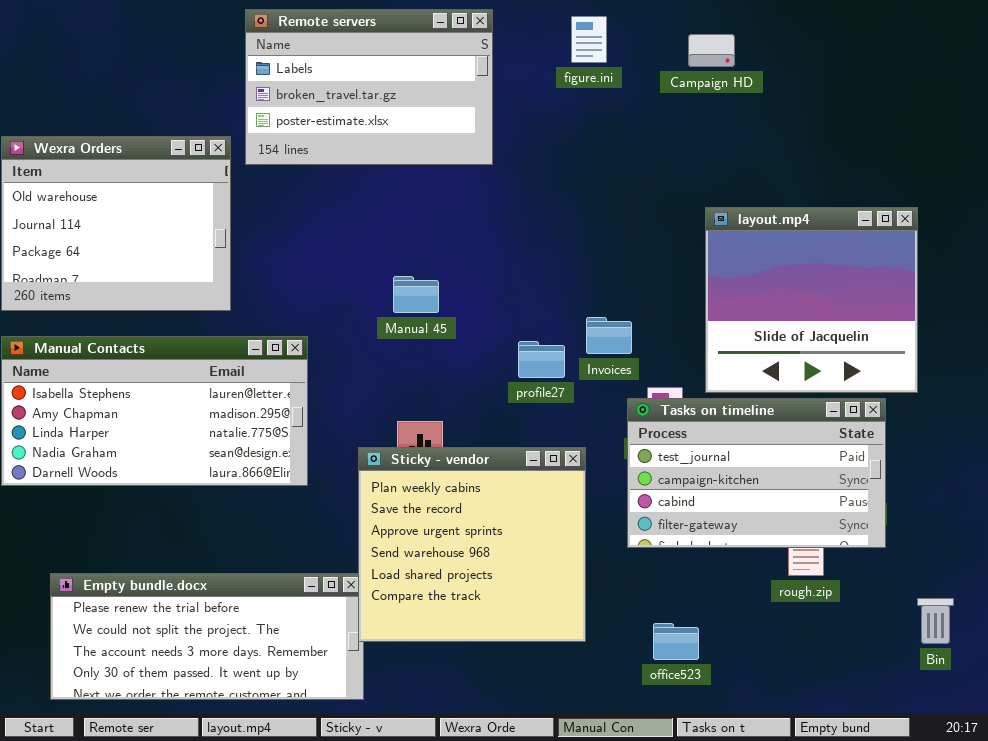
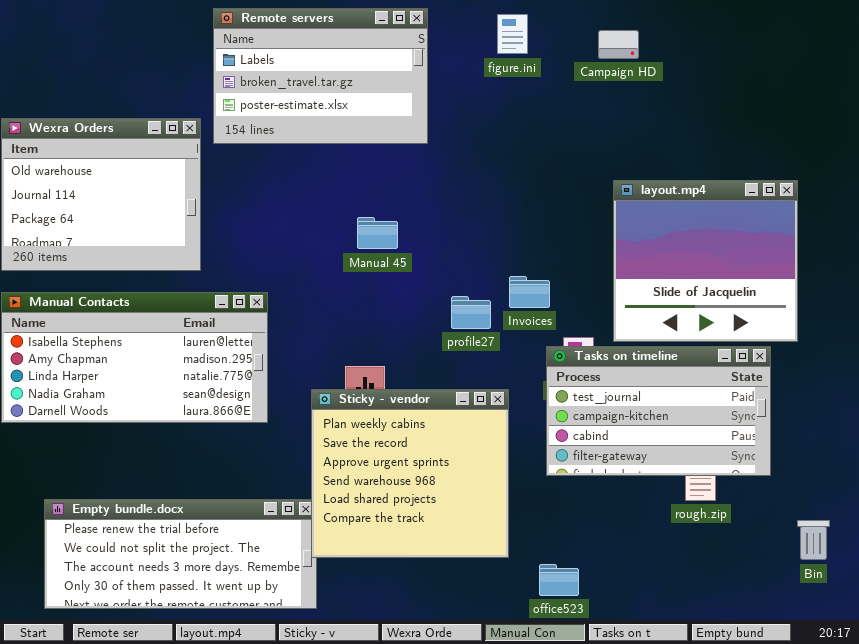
Manual 45: [393,276,439,313] -> [357,217,398,249], moved
office523: [653,623,699,660] -> [539,564,579,596], moved

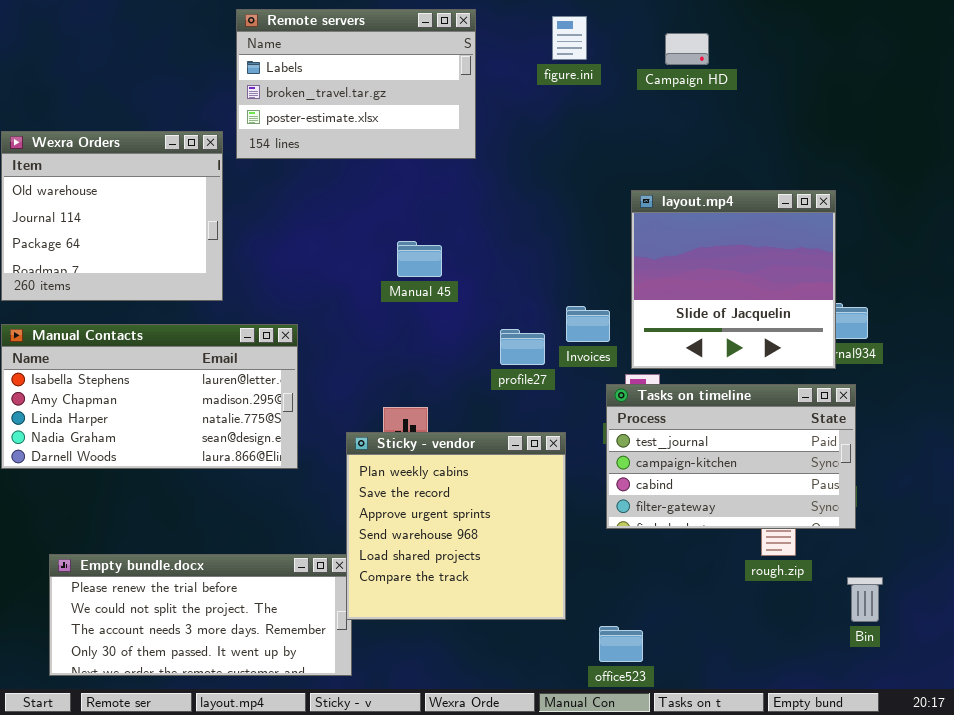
layout.mp4: [613,180,798,342] -> [631,190,836,369], moved
Bin: [797,520,830,560] -> [847,577,883,622], moved

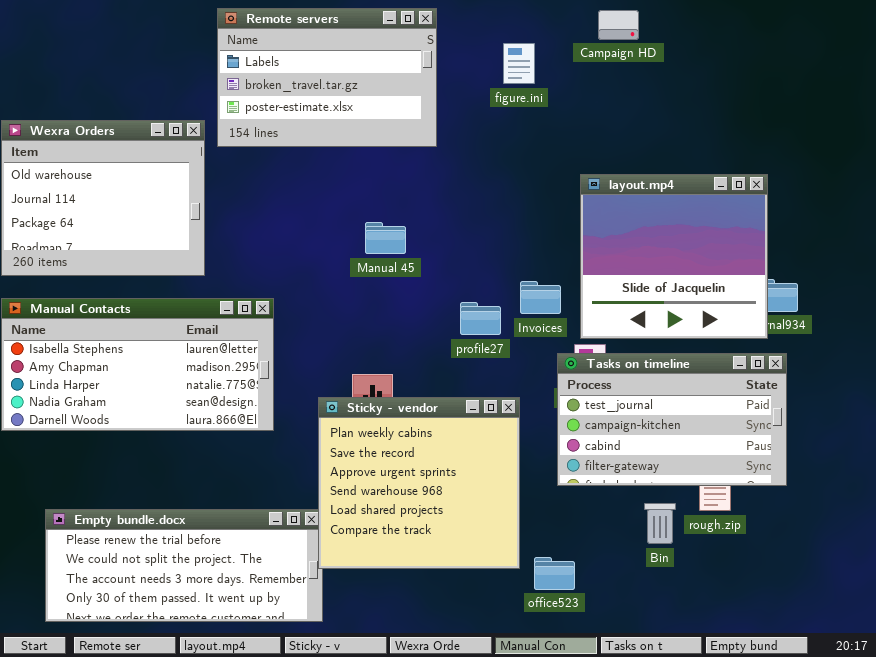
figure.ini: [552,16,587,60] -> [503,43,535,84], moved
Campaign HD: [665,33,709,65] -> [598,10,639,40], moved
Bin: [847,577,883,622] -> [644,503,676,544], moved
office523: [599,626,643,662] -> [534,557,575,590], moved

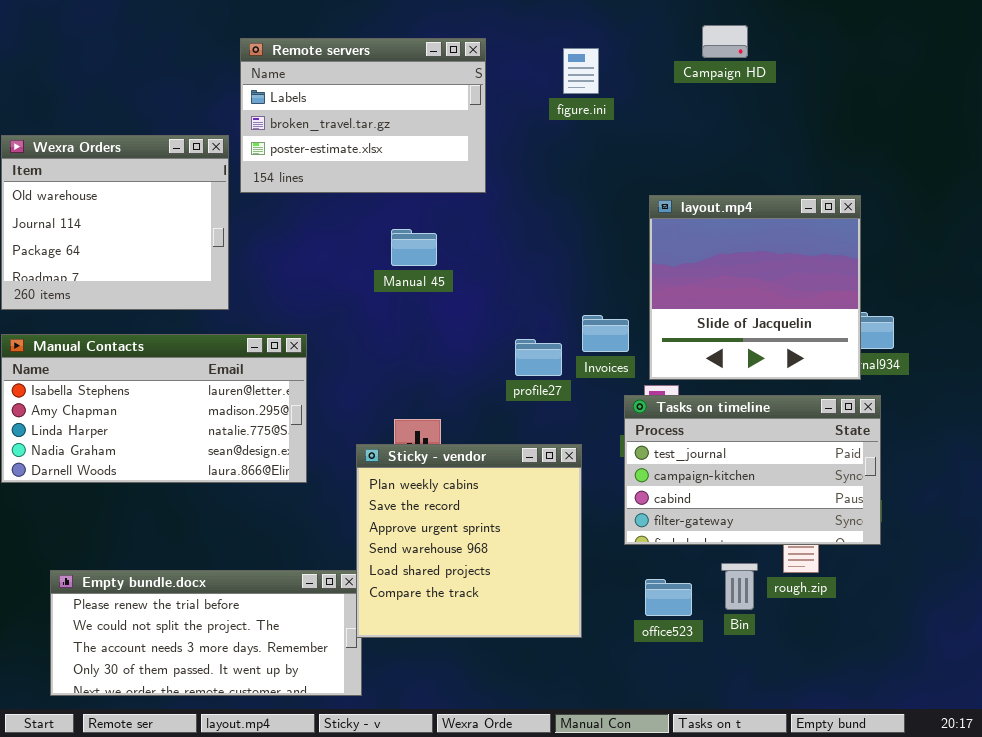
Remote servers: [217,8,437,147] -> [240,38,486,193], moved
Campaign HD: [598,10,639,40] -> [702,25,748,58], moved
Manual 45: [365,222,406,254] -> [391,229,437,266], moved
office523: [534,557,575,590] -> [645,579,692,616], moved

